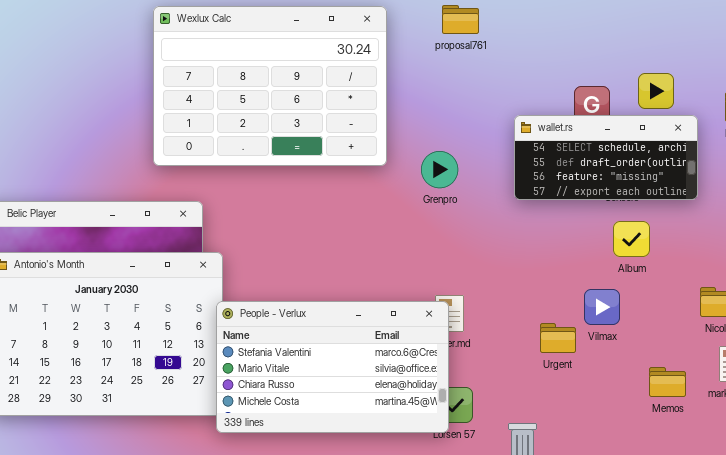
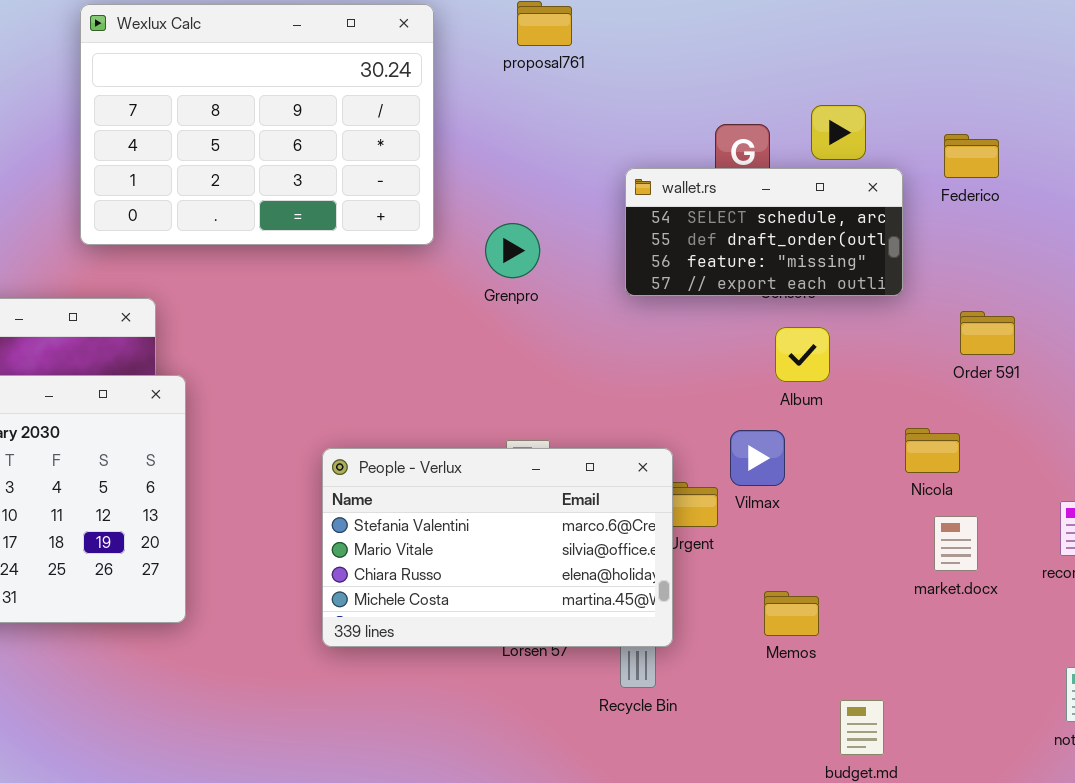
People - Verlux: [216,301,449,433] -> [322,448,673,647], moved
Memos: [649,367,686,397] -> [764,591,819,636], moved

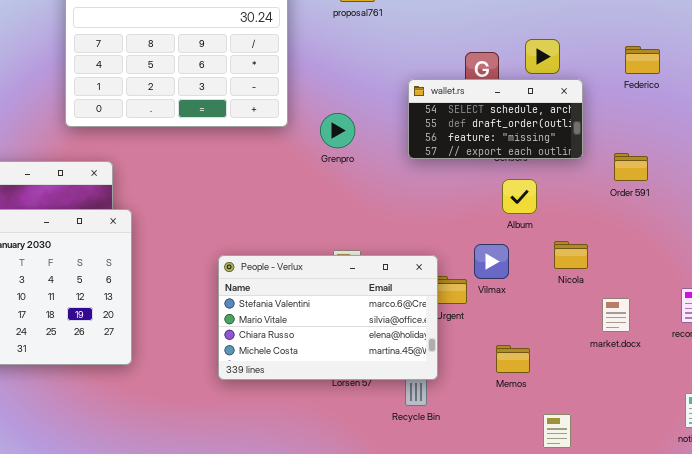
Federico: [944,134,999,178] -> [625,46,660,74], moved
Order 591: [960,311,1015,355] -> [614,153,648,181], moved
Nicola: [905,428,960,473] -> [554,241,588,269], moved

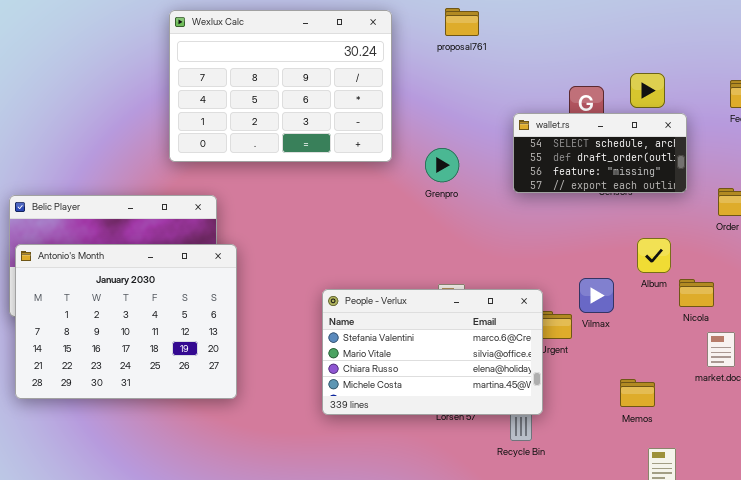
Album: [502,179,537,214] -> [637,238,671,273], moved
Nicola: [554,241,588,269] -> [679,279,714,307], moved
Memos: [496,345,530,373] -> [620,379,655,407], moved

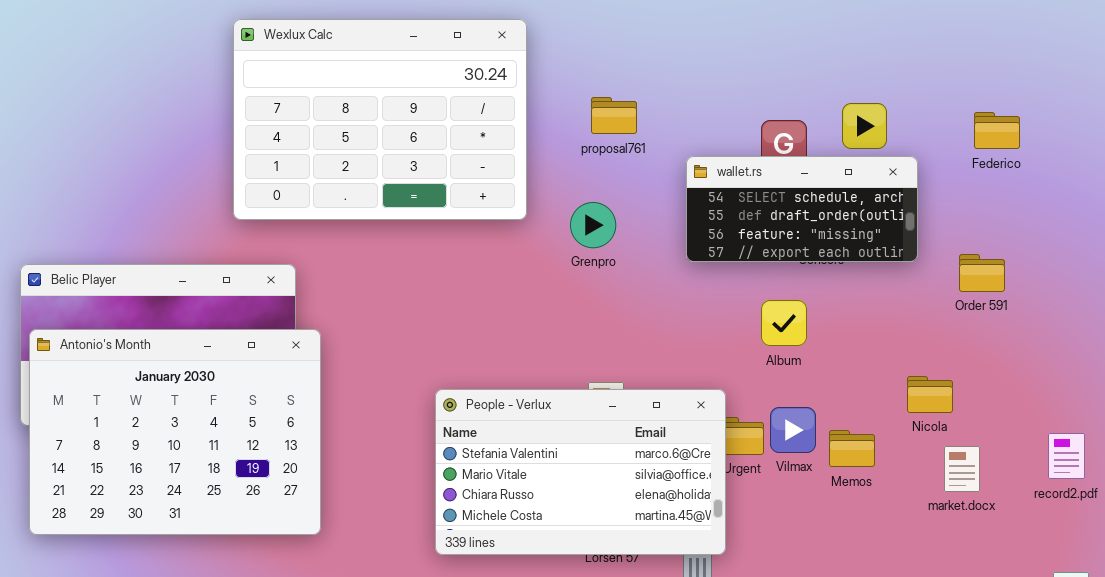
proposal761: [445,8,479,36] -> [591,97,637,134], moved
Album: [637,238,671,273] -> [761,300,807,346], moved
Vilmax: [579,278,614,313] -> [770,407,816,453], moved
Memos: [620,379,655,407] -> [829,430,875,467], moved

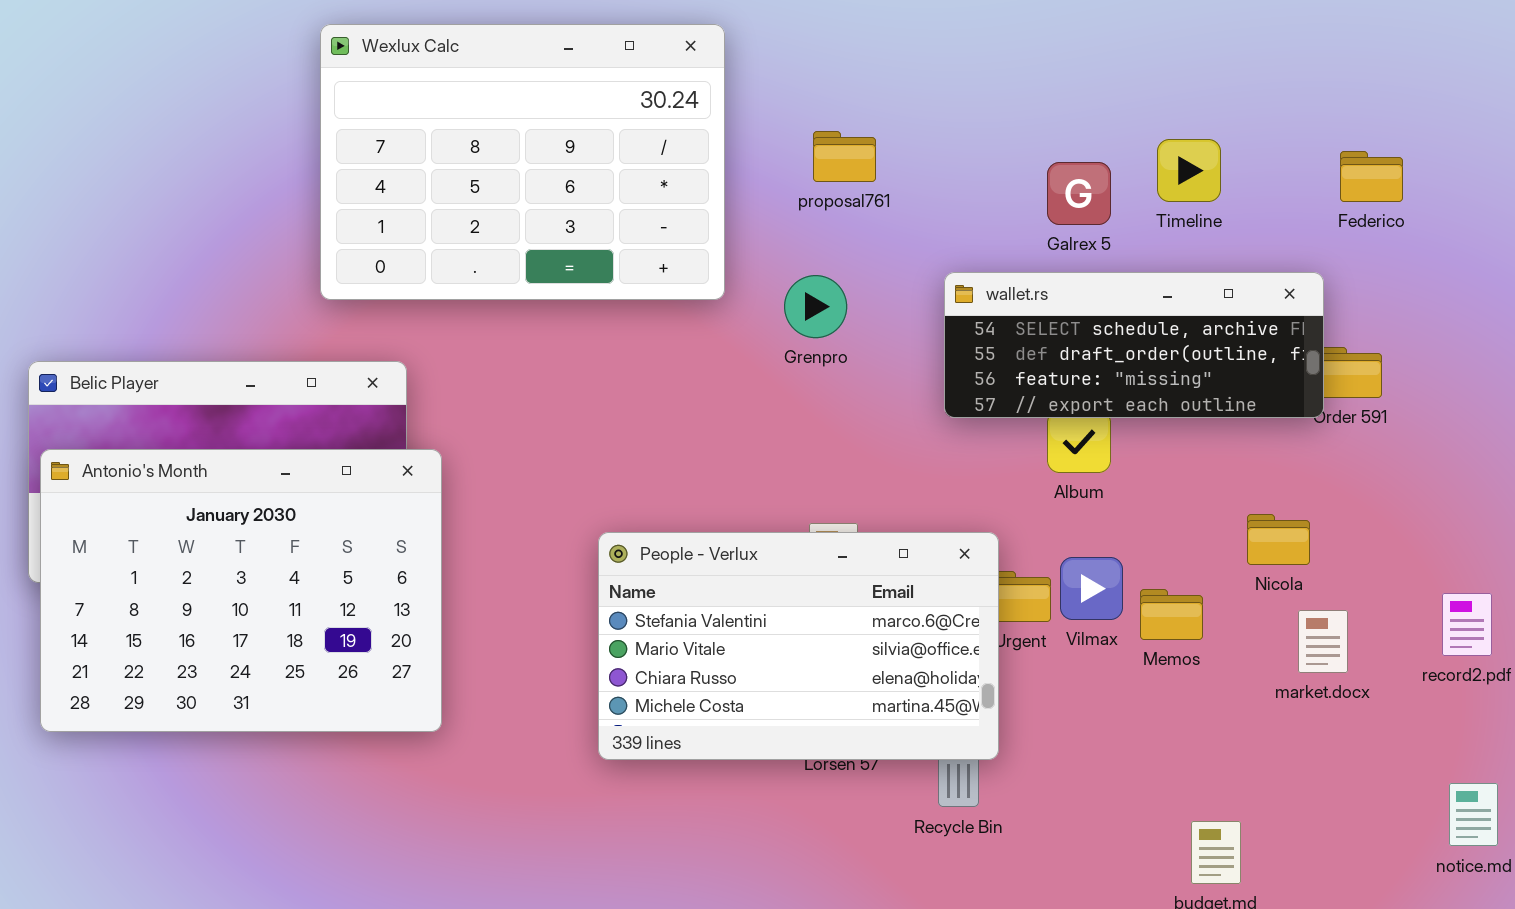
wallet.rs: [686,156,918,262] -> [944,272,1324,418], moved, resized

